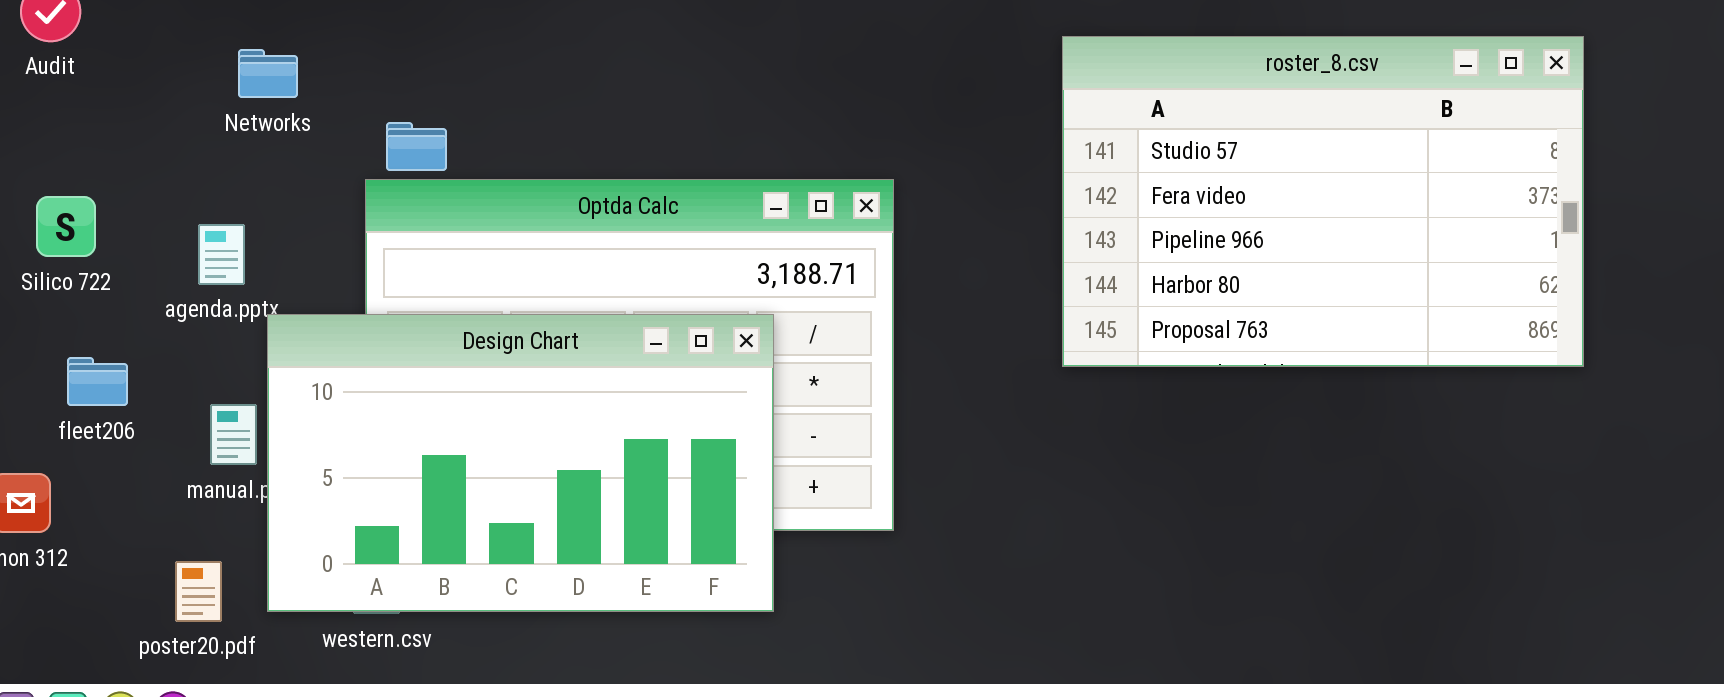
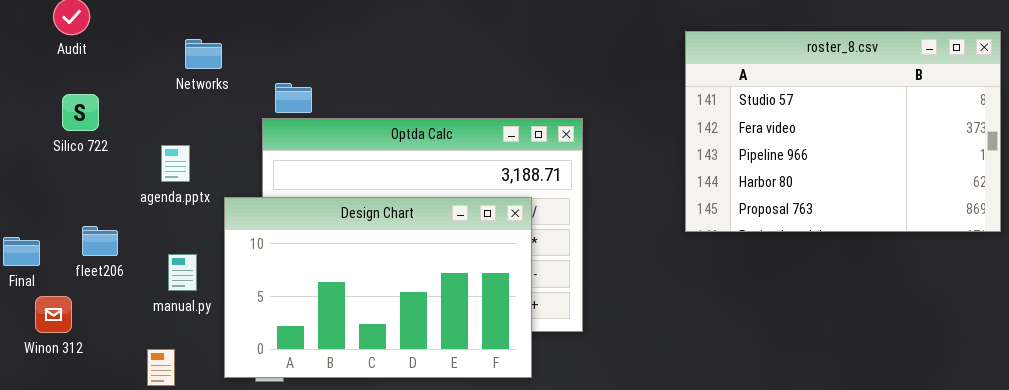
Silico 722: [36,196,96,257] -> [62,94,99,131], moved
Design Chart: [267,314,774,612] -> [224,197,532,378], moved

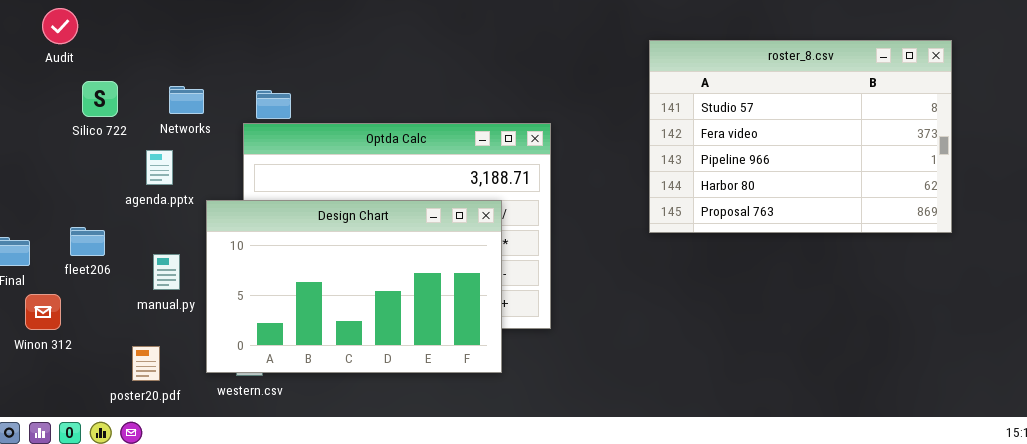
Networks: [185,39,222,69] -> [169,86,204,114], moved
Silico 722: [62,94,99,131] -> [82,81,118,117], moved

